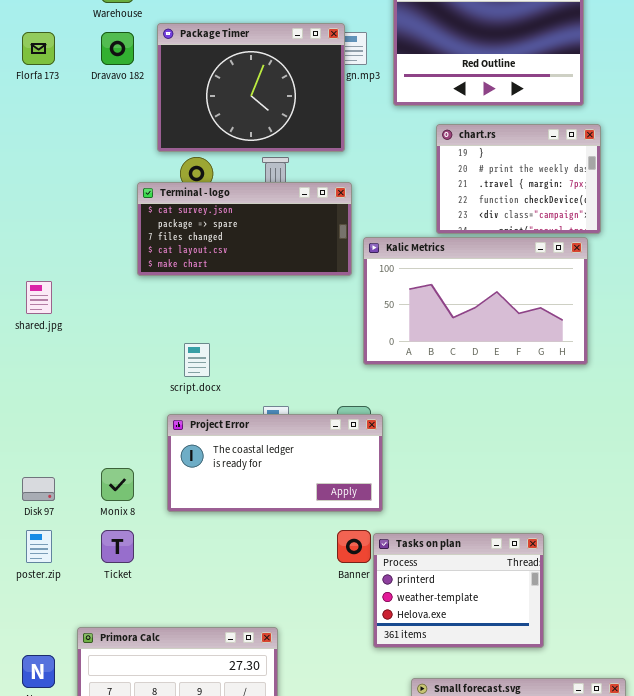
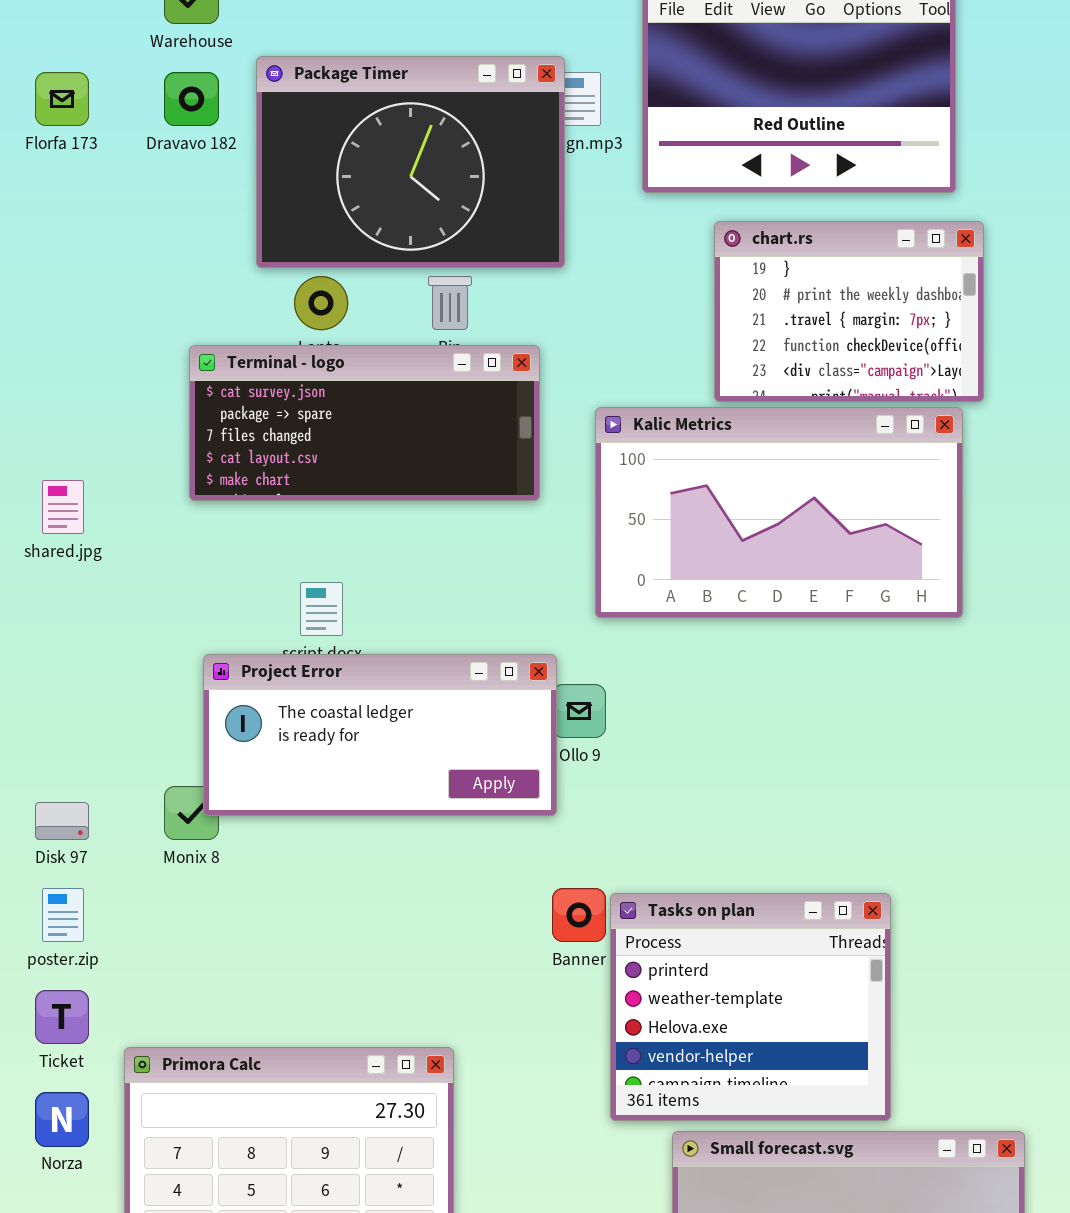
Terminal - logo: [137,182,352,276] -> [189,345,540,501], moved
Project Error: [167,414,383,512] -> [203,654,557,816], moved
Ticket: [101,530,134,563] -> [35,990,89,1044], moved
Tasks on plan: [373,533,544,648] -> [610,893,891,1121], resized

